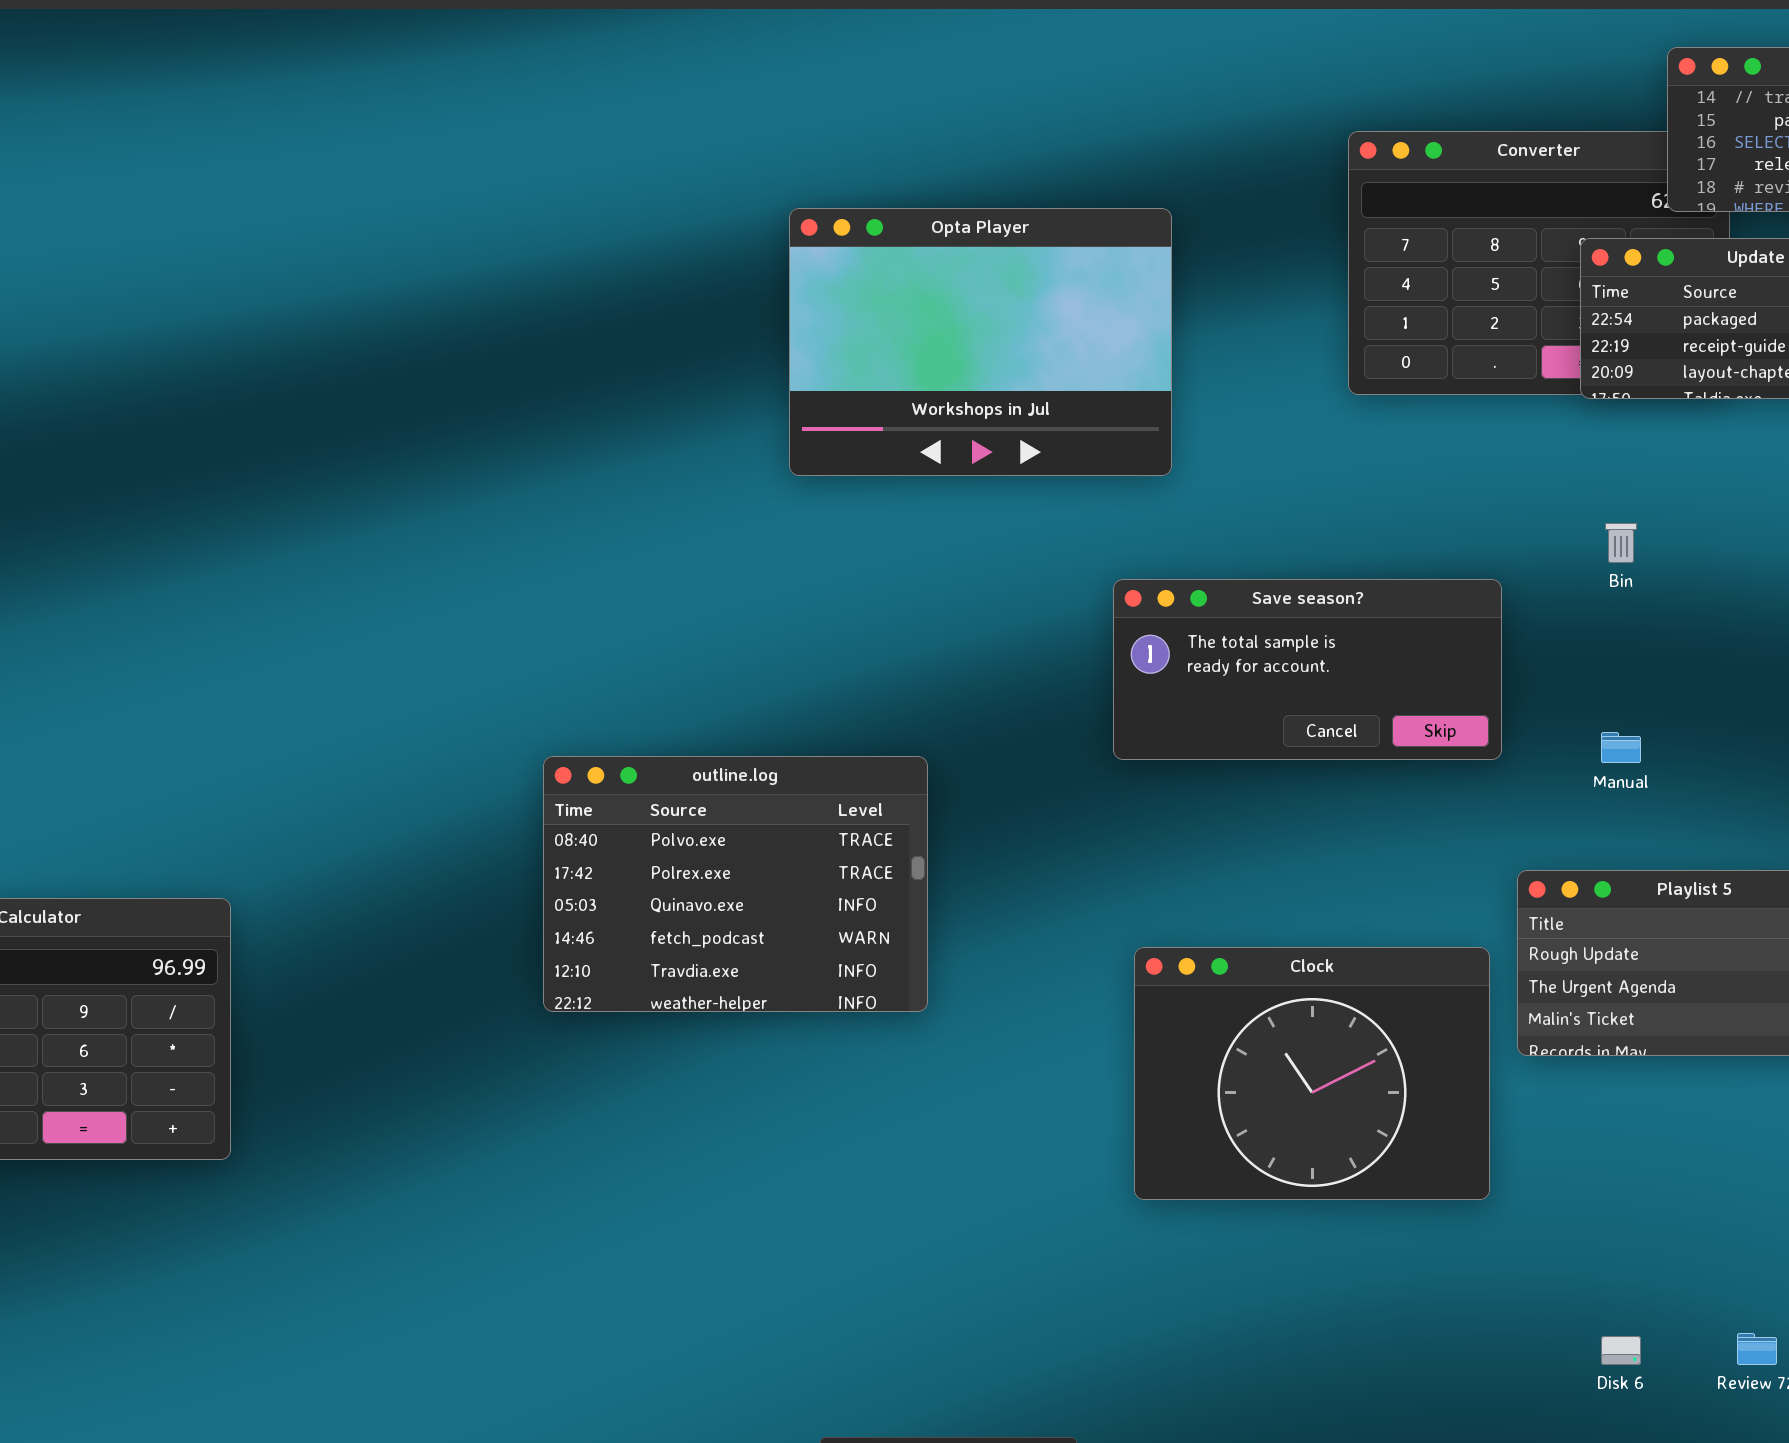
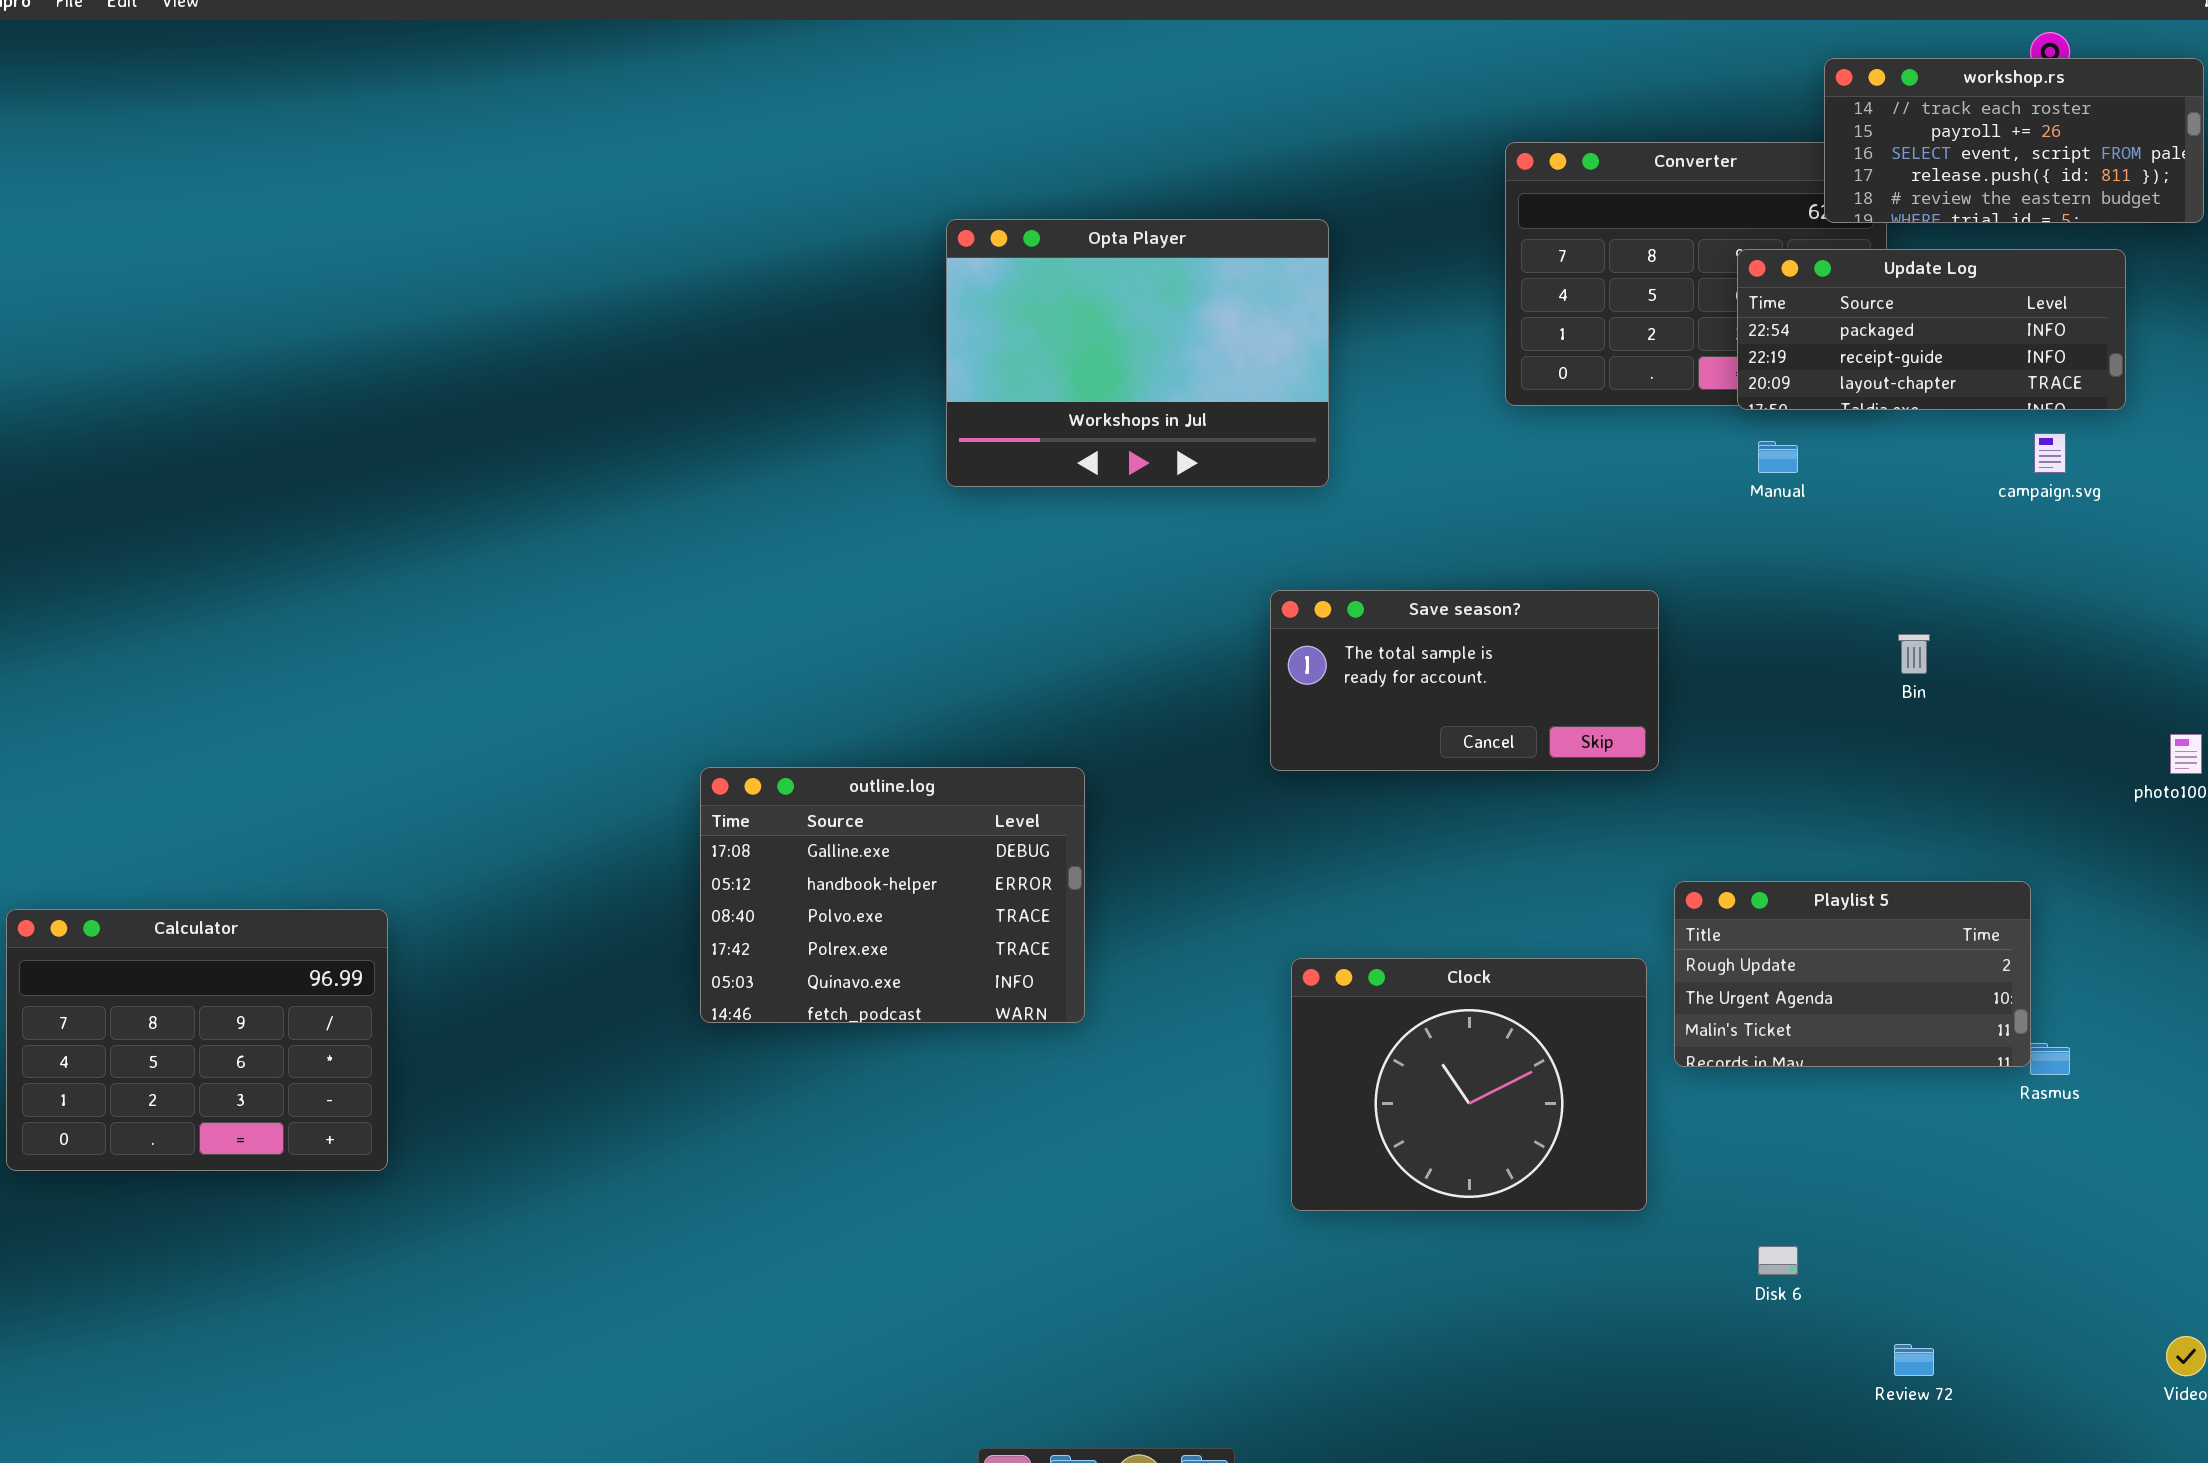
Bin: [1605,523,1637,563] -> [1898,634,1930,674], moved
Manual: [1601,732,1641,763] -> [1758,441,1798,473], moved
outline.log: [543,756,928,1012] -> [700,767,1085,1023], scrolled up 2 rows
Disk 6: [1601,1336,1641,1365] -> [1758,1246,1798,1275], moved

